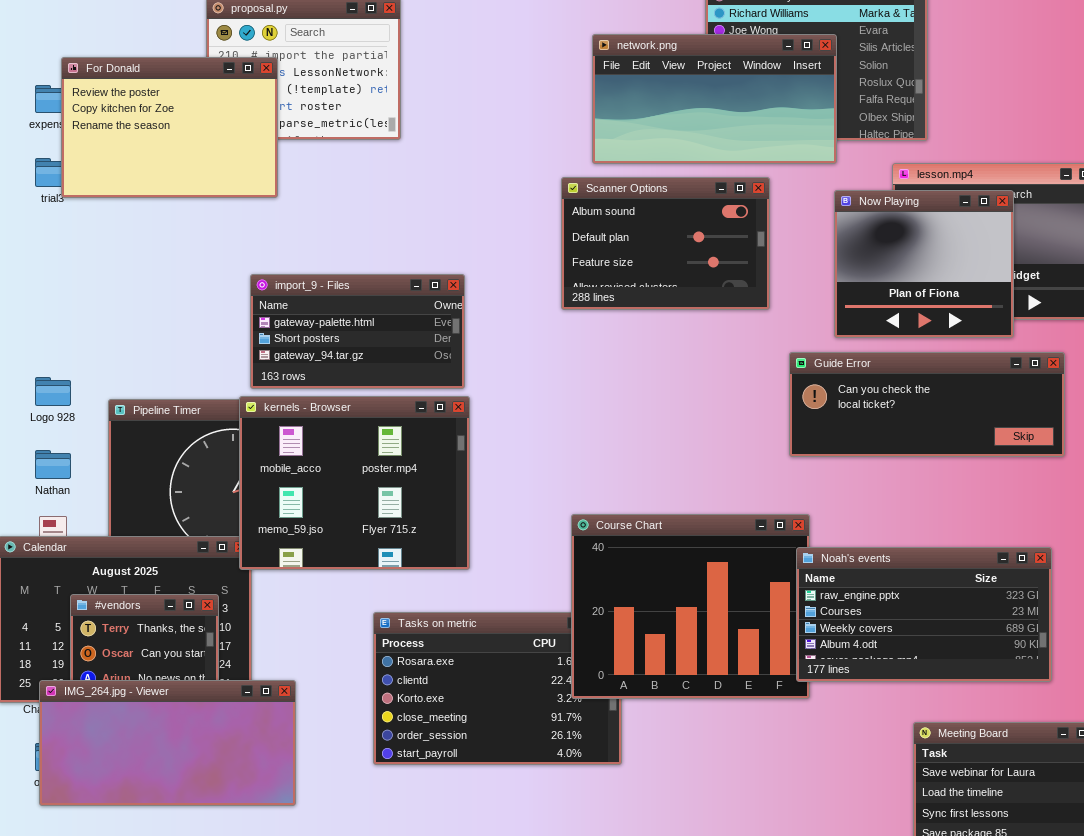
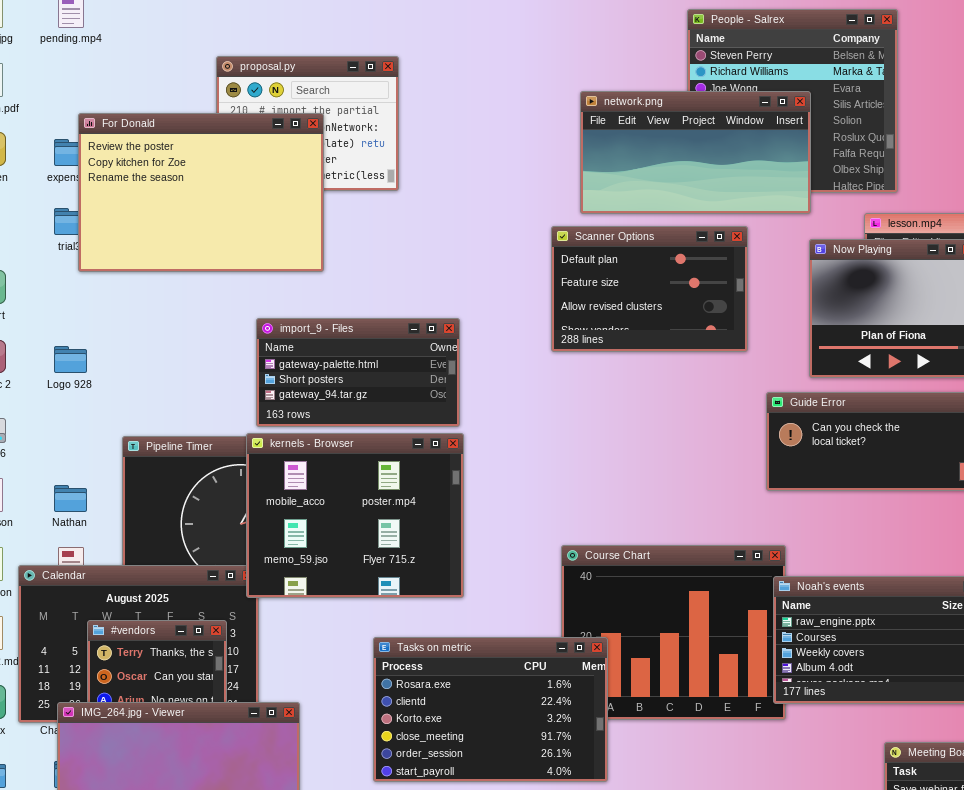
For Donald: [61,57,278,198] -> [78,113,324,272], resized
Scanner Options: [561,177,770,310] -> [551,226,748,352], scrolled down 1 row
Logo 928: [35,377,71,406] -> [54,346,87,373], moved
Tasks on metric: [373,612,622,765] -> [373,637,608,782], raised

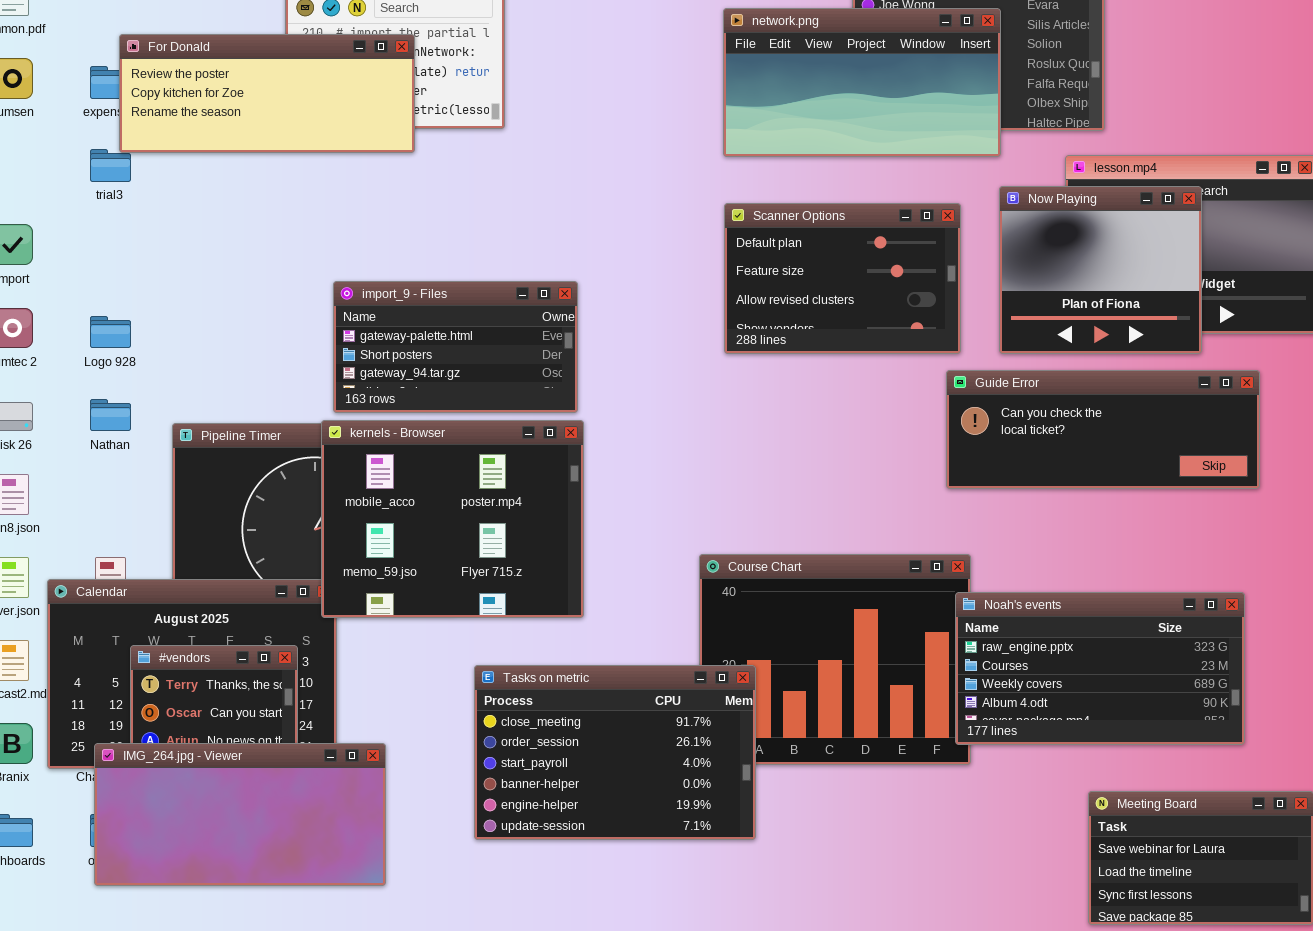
For Donald: [78,113,324,272] -> [119,34,415,153], resized
Scanner Options: [551,226,748,352] -> [724,203,961,354], moved
Nathan: [54,485,87,512] -> [90,399,131,431], moved
Tasks on metric: [373,637,608,782] -> [474,665,756,840], scrolled down 3 rows

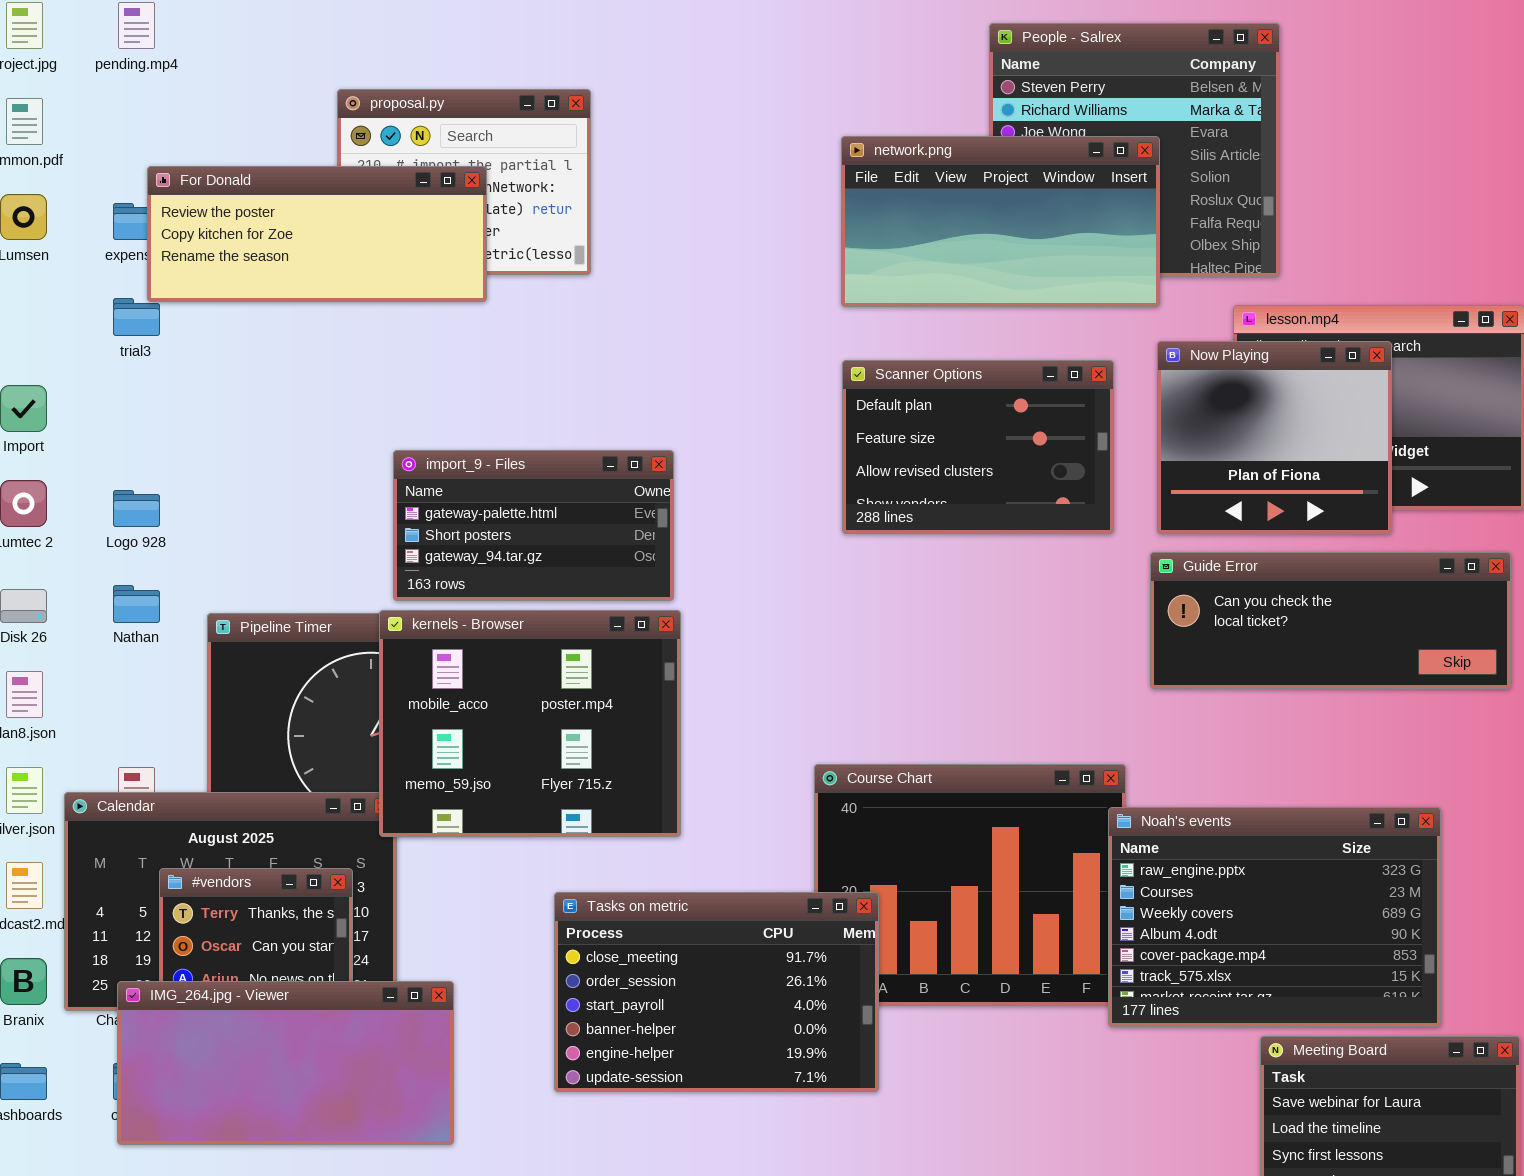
Guide Error: [946,370,1260,489] -> [1150,552,1511,689], moved
Noah's events: [955,592,1245,745] -> [1108,807,1441,1027], resized

